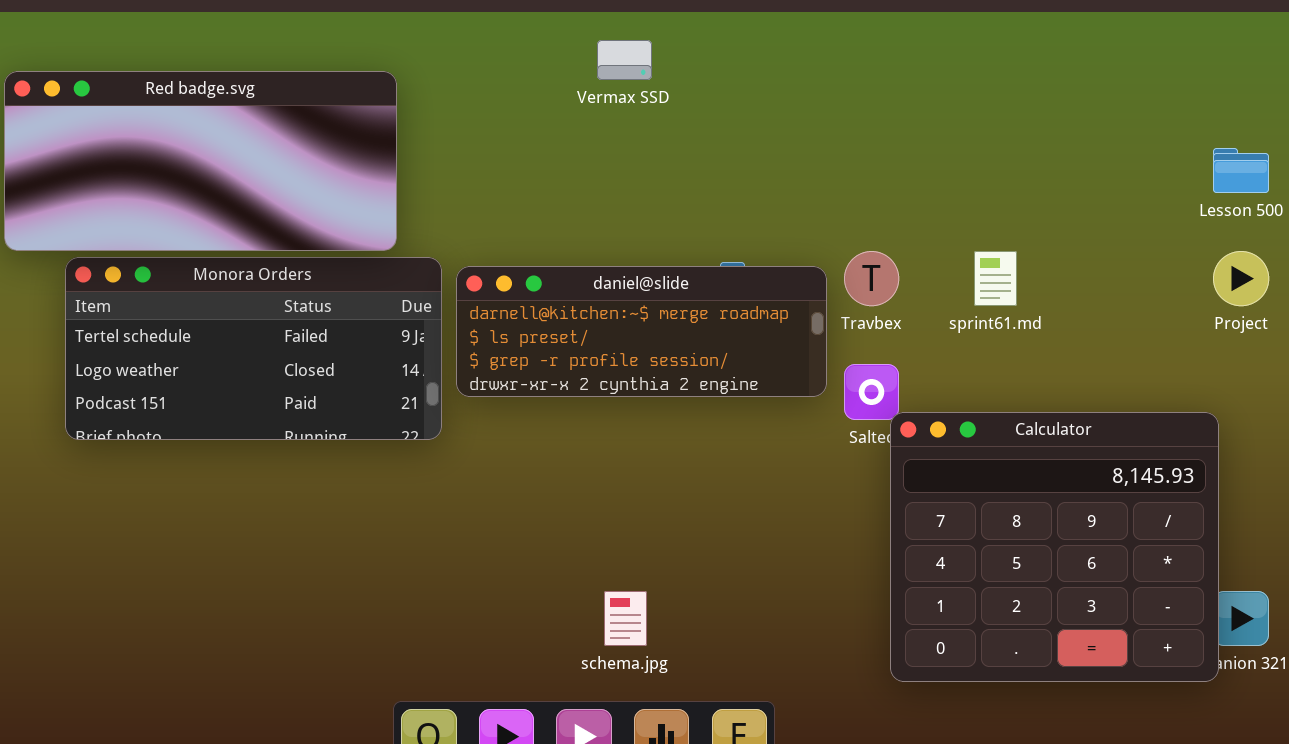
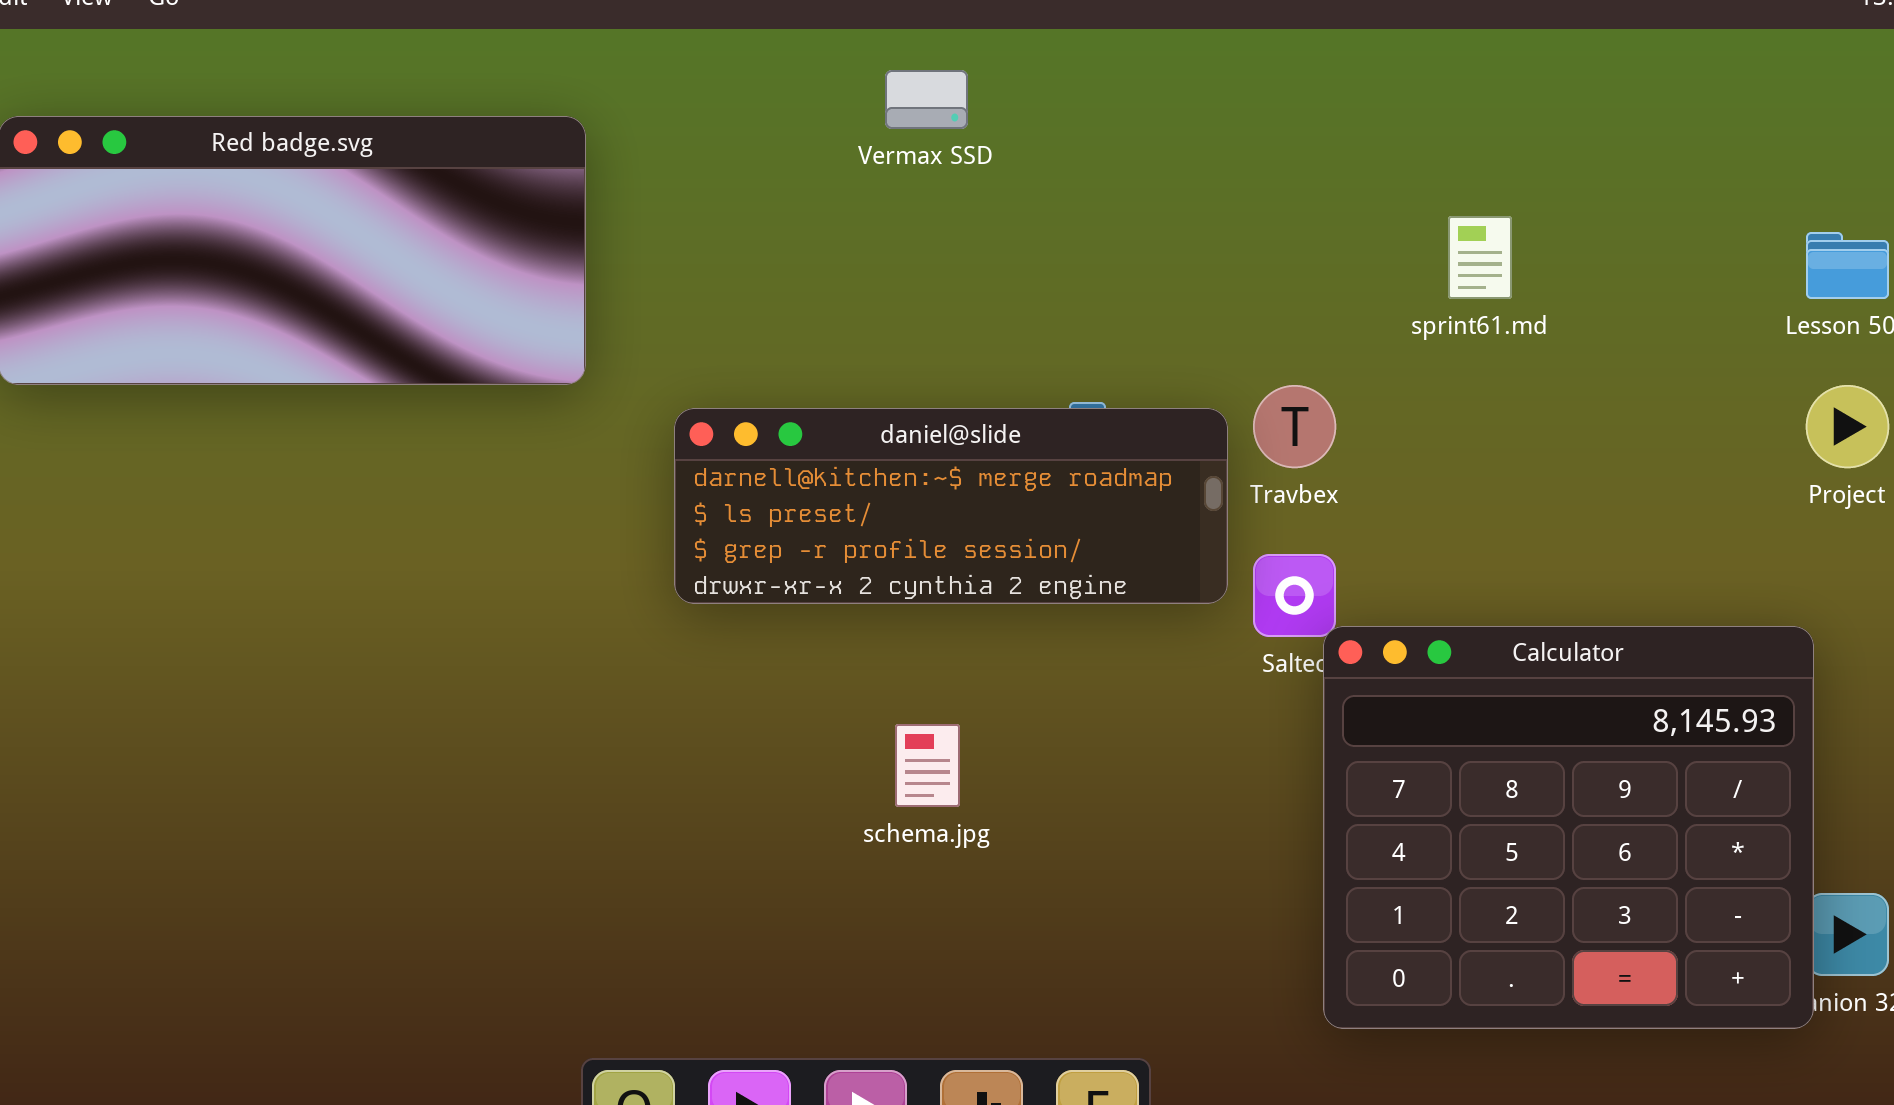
sprint61.md: [974,251,1017,306] -> [1448,216,1512,299], moved
Monora Orders: [65,257,442,440] -> none, closed
schema.jpg: [604,591,647,646] -> [895,724,960,807], moved

